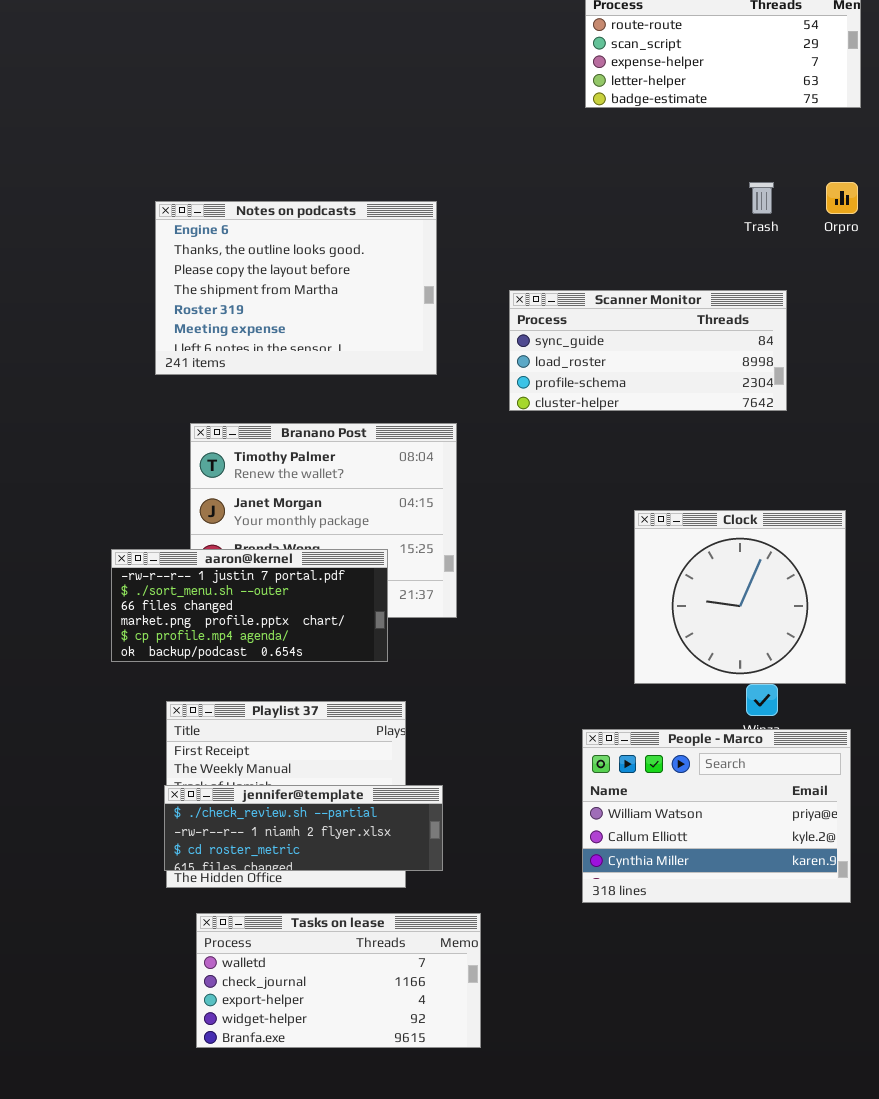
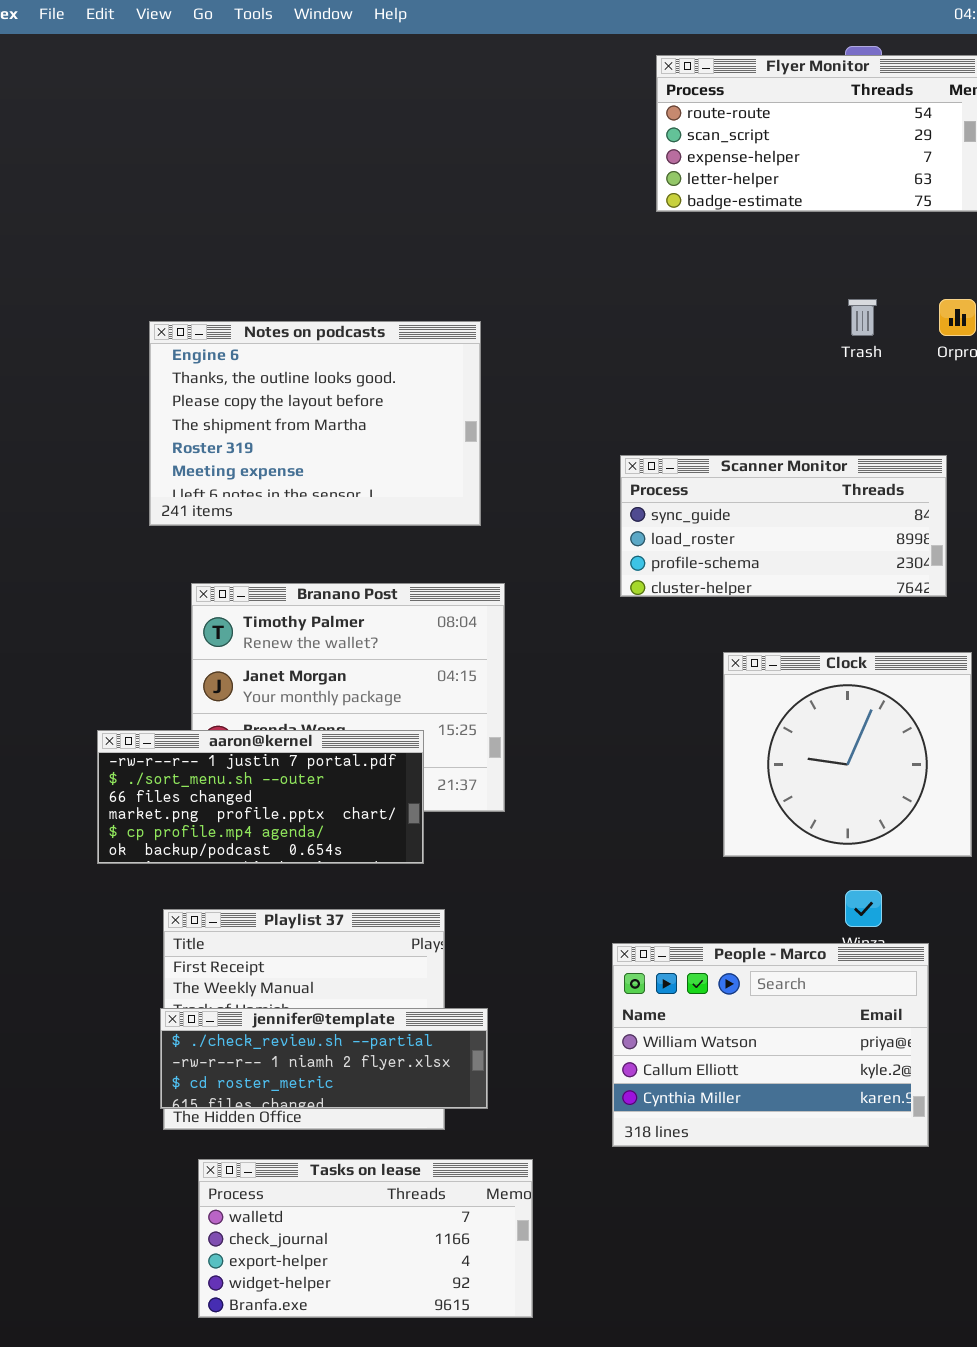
Scanner Monitor: [509,290,787,411] -> [620,455,947,597], moved
Clock: [634,510,846,684] -> [723,652,972,857], moved
People - Marco: [582,729,851,903] -> [612,943,929,1147], moved

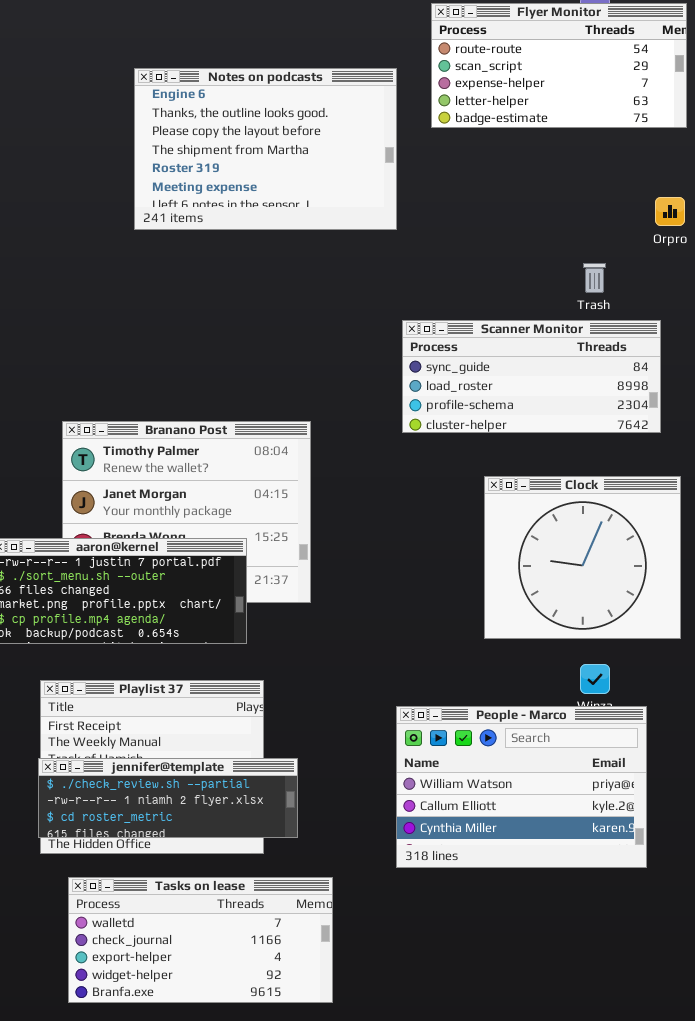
Trash: [848,299,877,336] -> [583,263,606,293], moved
Notes on podcasts: [149,321,481,526] -> [134,68,397,230], moved

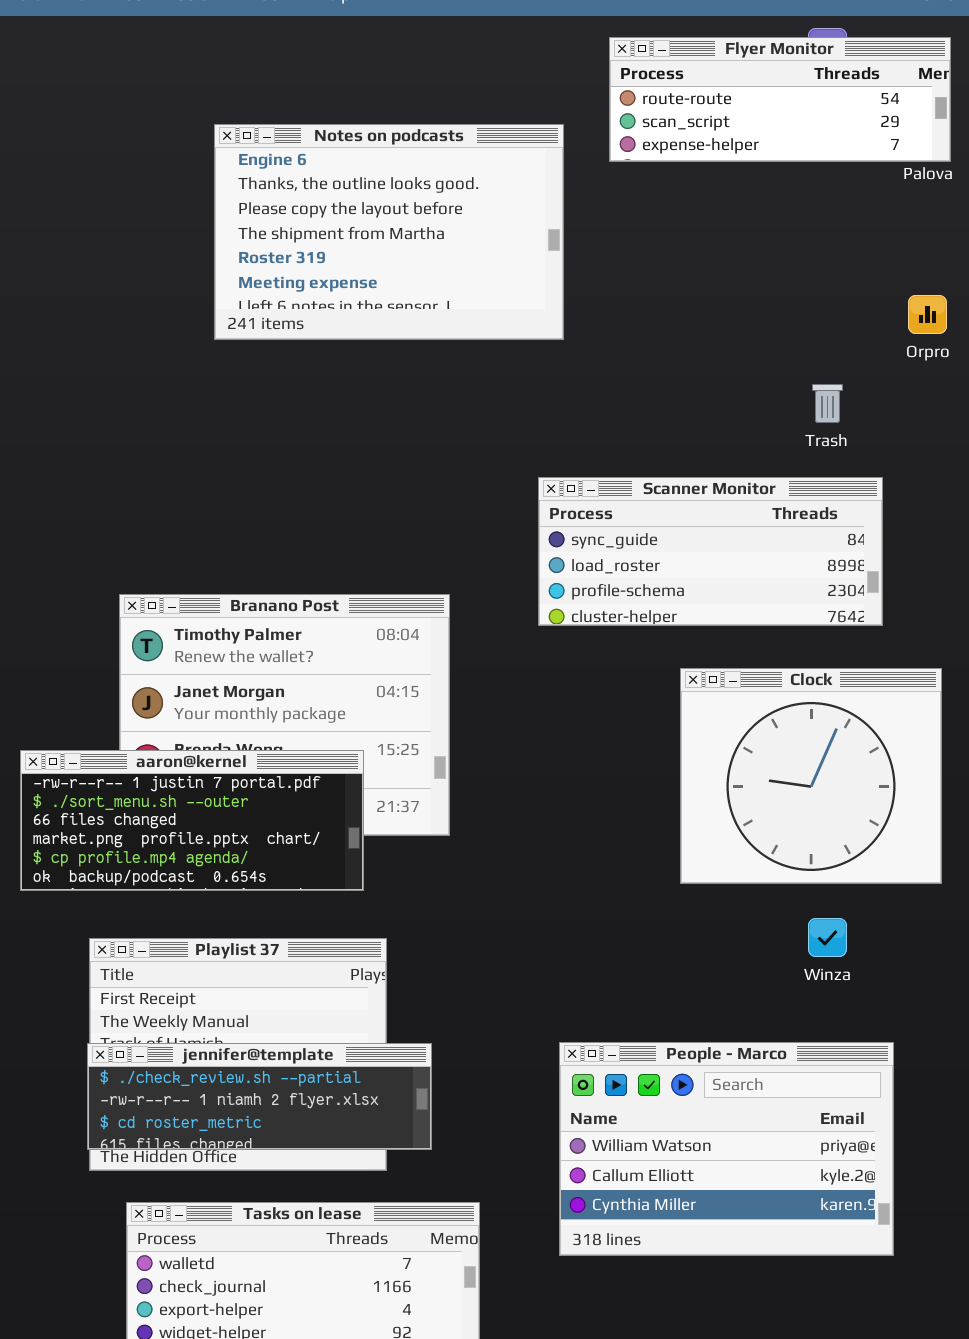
Flyer Monitor: [431,3,687,128] -> [609,37,951,162], resized
Scanner Monitor: [402,320,661,433] -> [538,477,883,626], moved
People - Marco: [396,706,647,868] -> [559,1042,894,1256], moved

